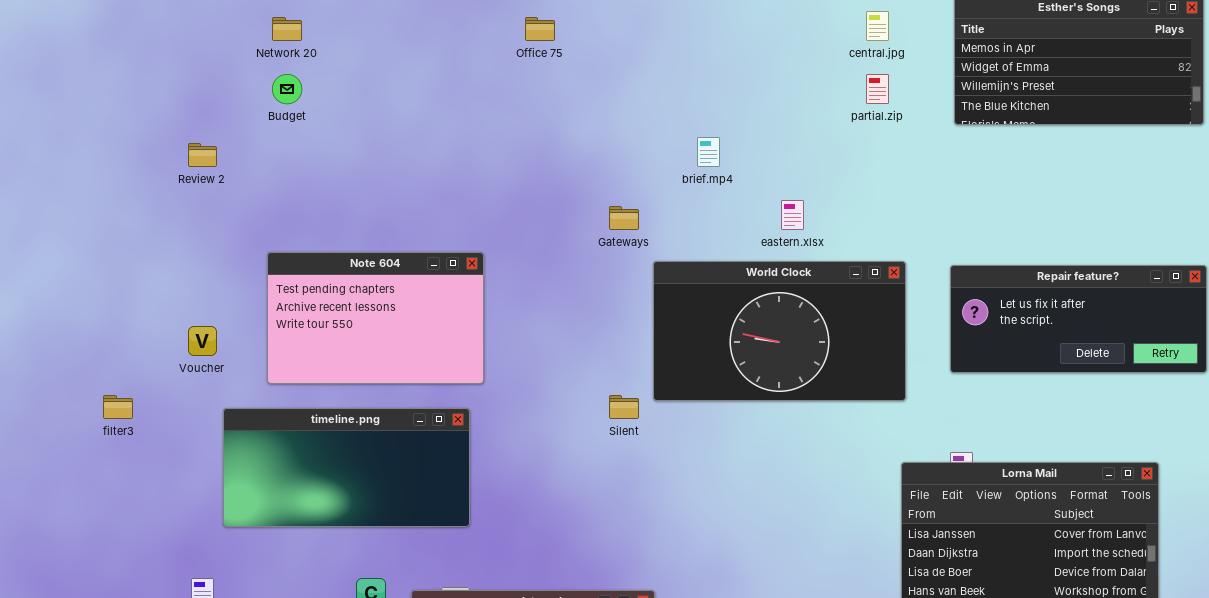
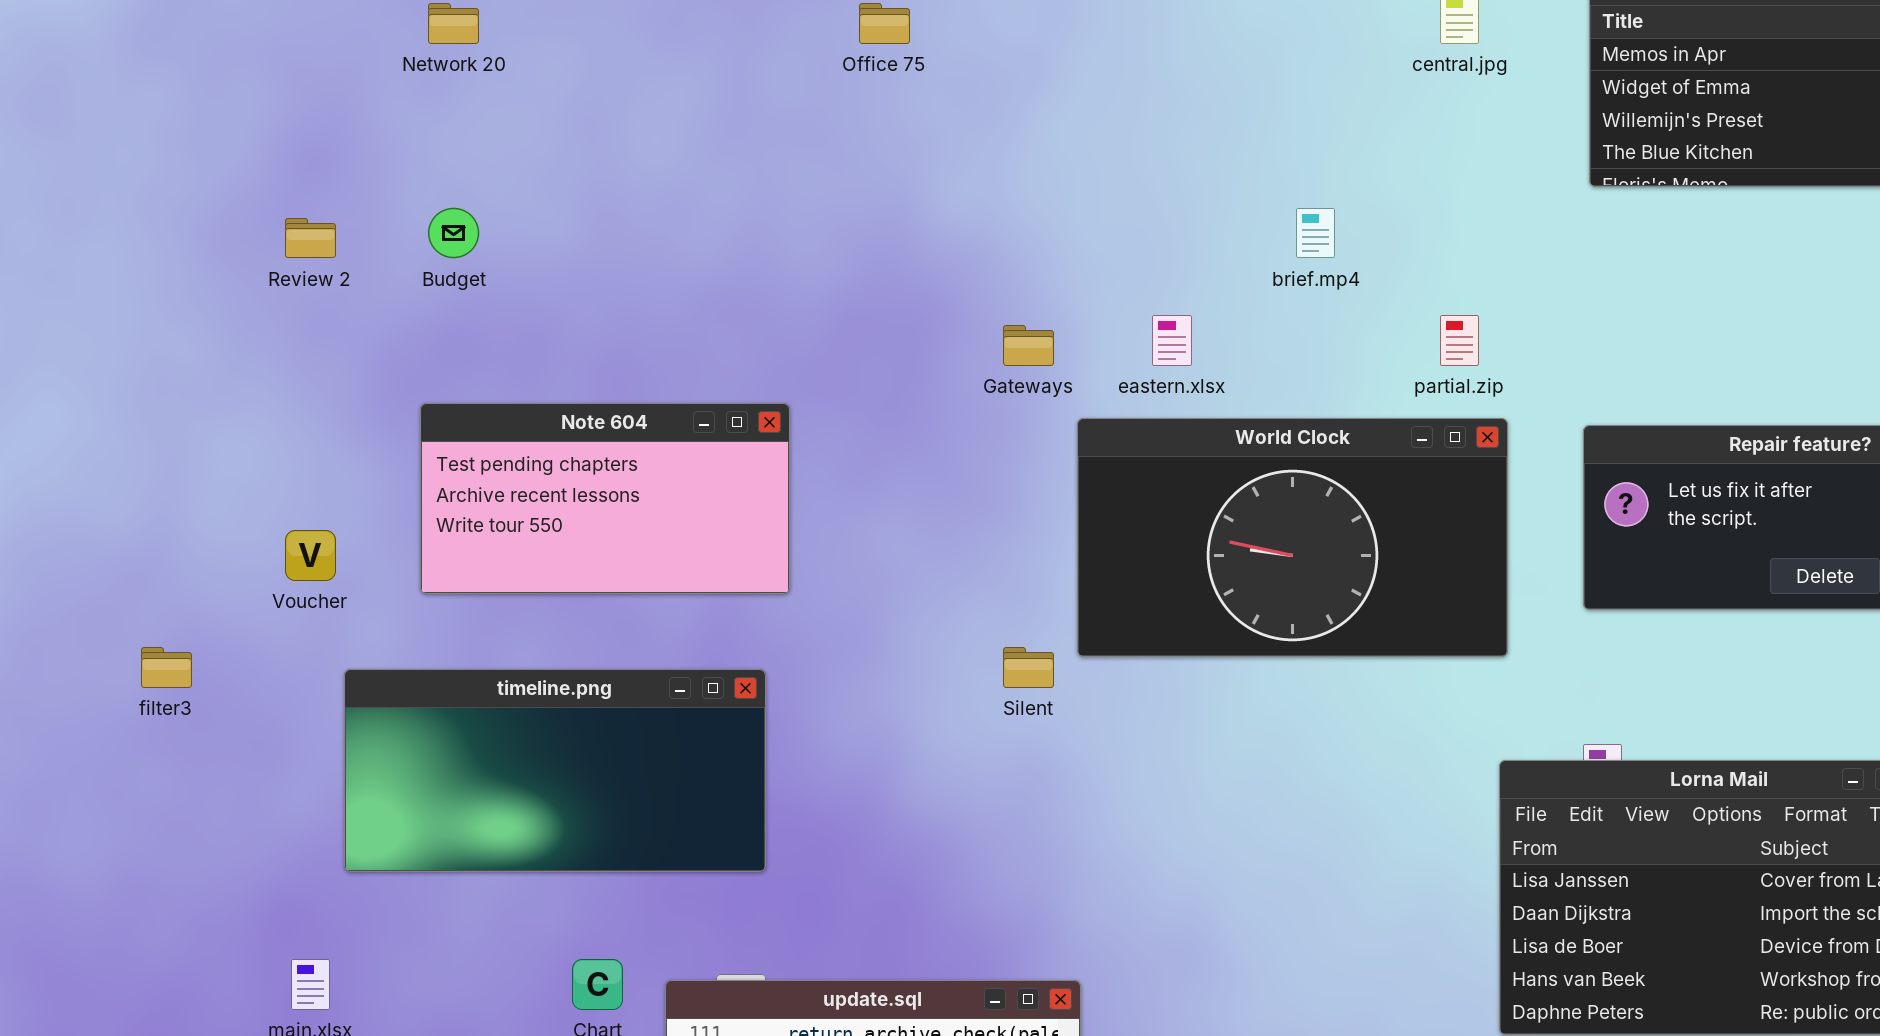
Budget: [272,74,302,104] -> [428,208,479,258], moved
partial.zip: [866,74,889,104] -> [1440,315,1479,366], moved
brief.mp4: [697,137,720,167] -> [1296,208,1335,258], moved
eastern.xlsx: [781,200,804,230] -> [1152,315,1192,366], moved
Note 604: [267,252,484,384] -> [420,403,790,594], resized

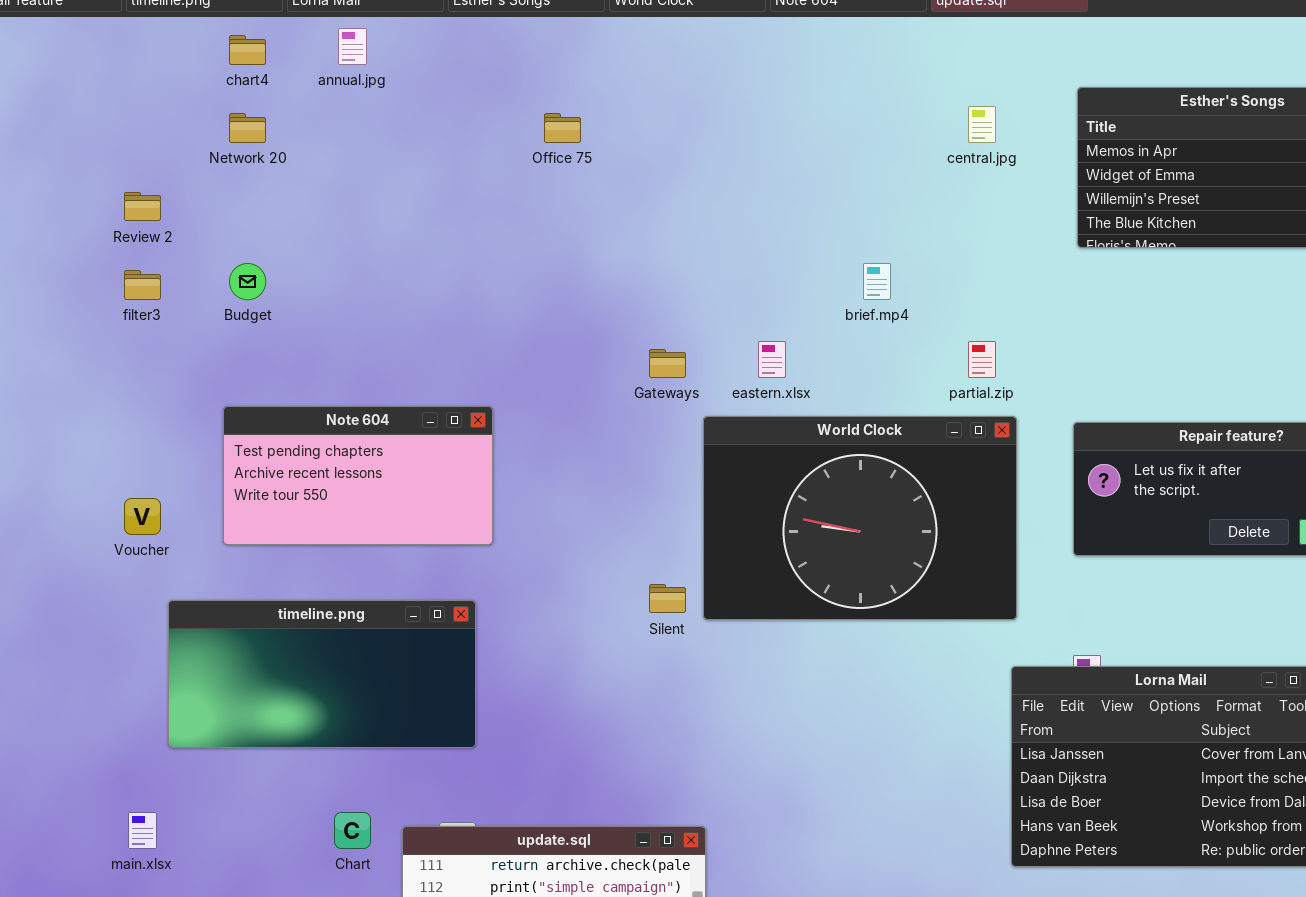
Review 2: [285,218,336,258] -> [124,192,161,221], moved
World Clock: [1077,418,1508,657] -> [703,416,1017,620], resized
filter3: [141,647,192,688] -> [124,270,161,300], moved

